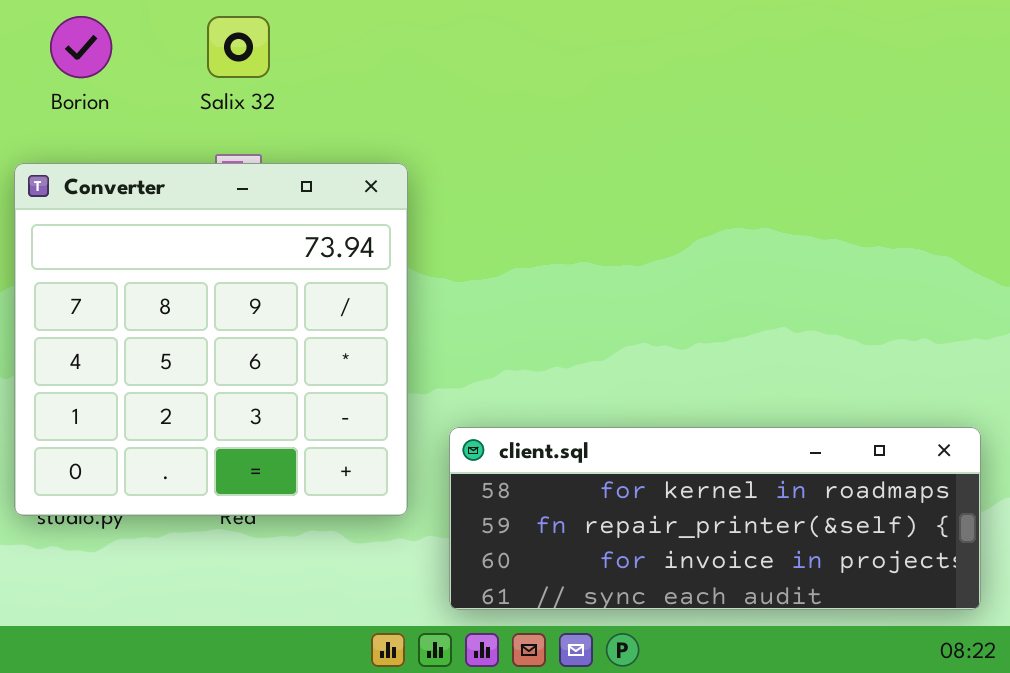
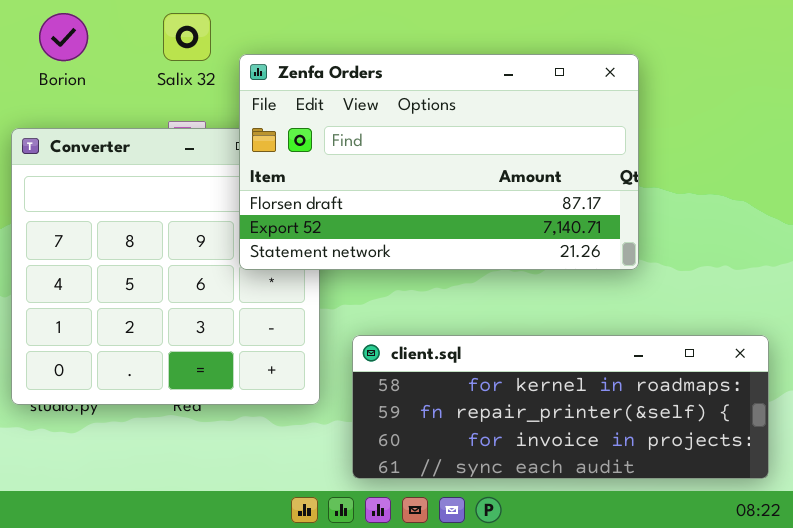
Zenfa Orders: none -> [239,54,639,270], opened

